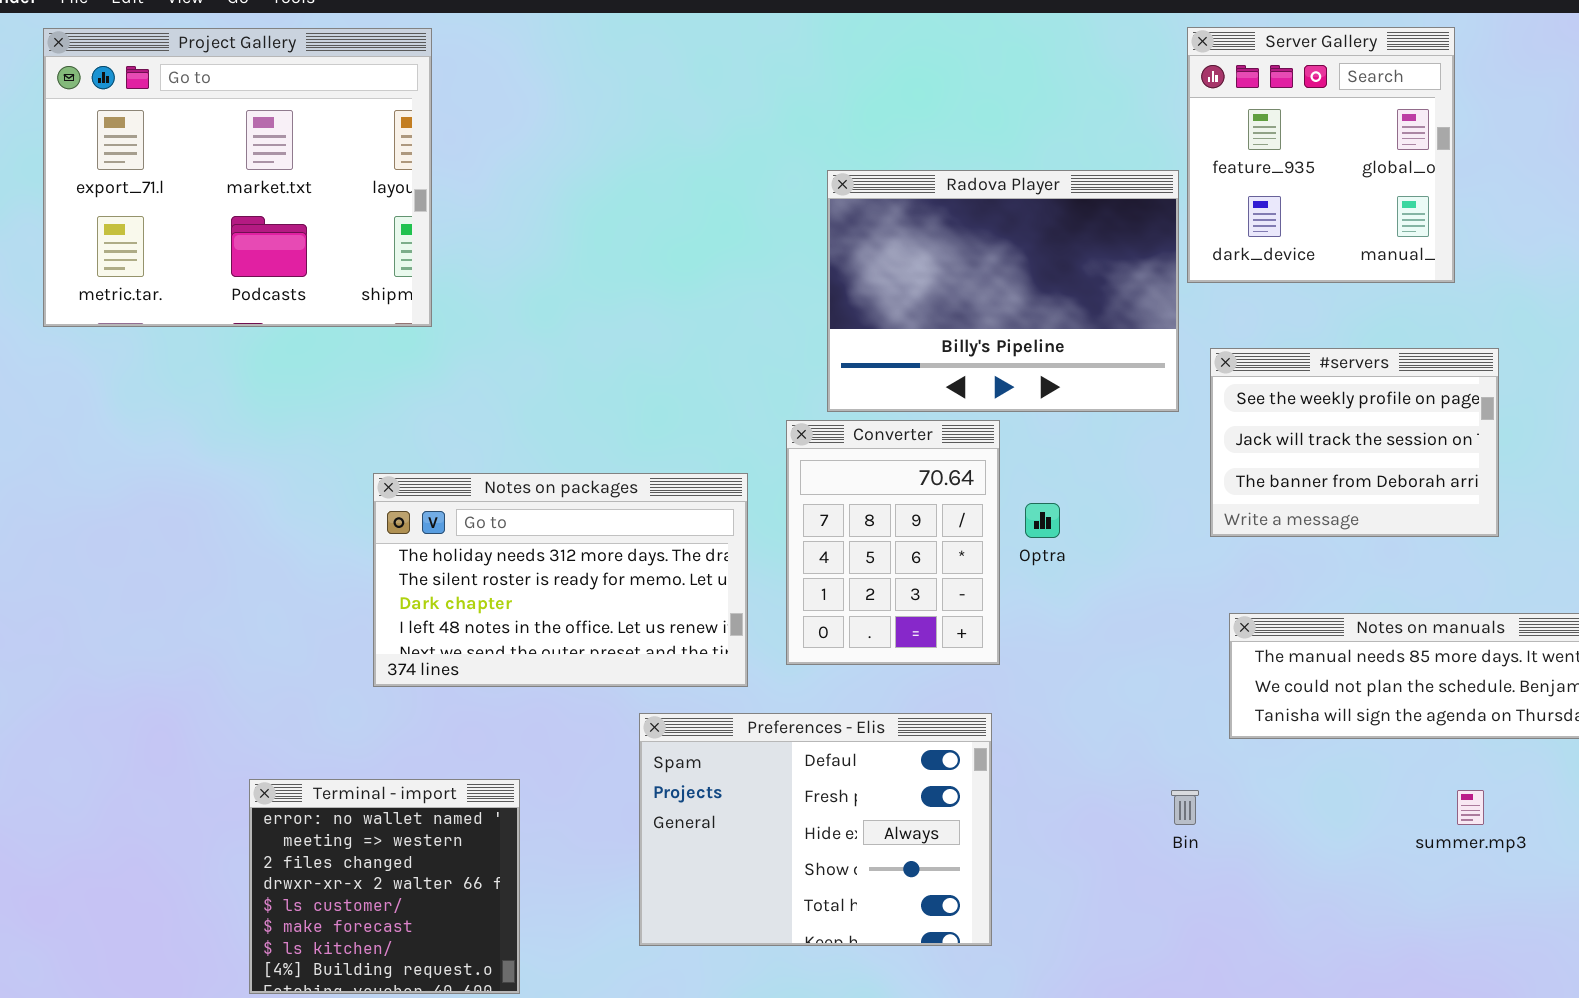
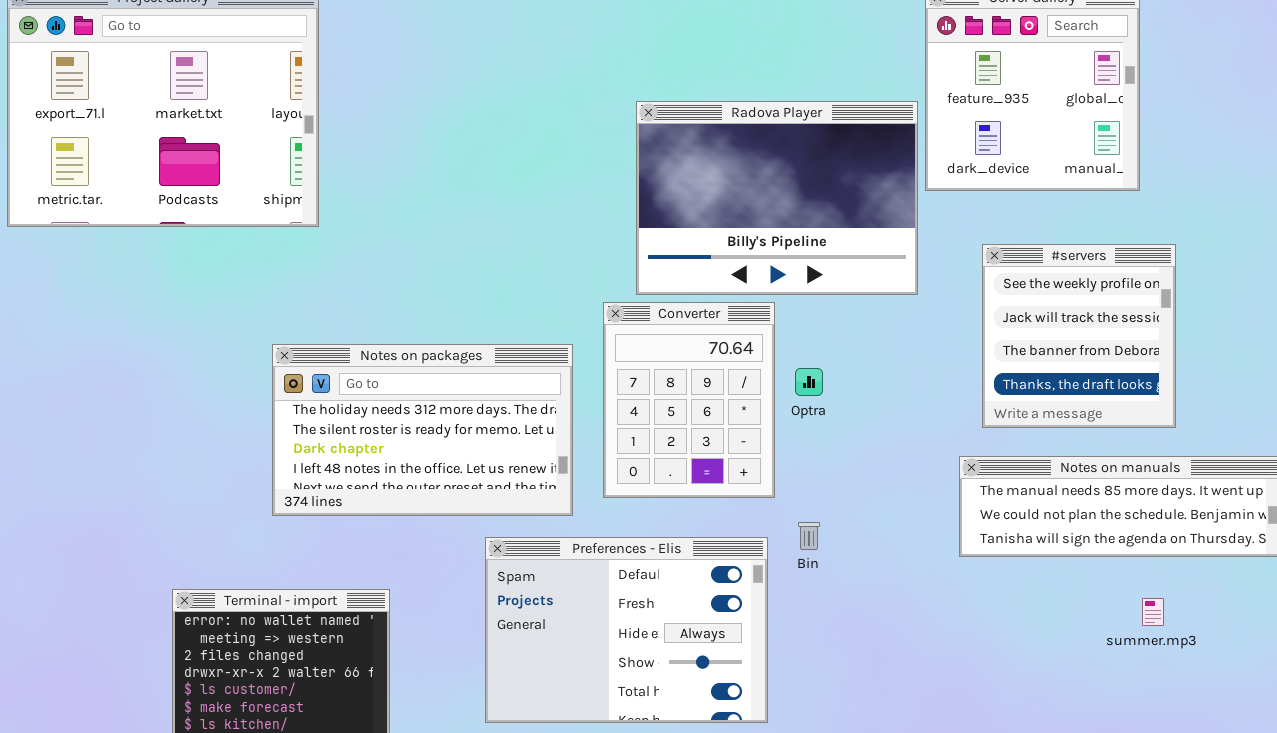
#servers: [1210,348,1499,537] -> [982,244,1176,428], resized
Bin: [1171,790,1199,825] -> [798,522,820,550], moved

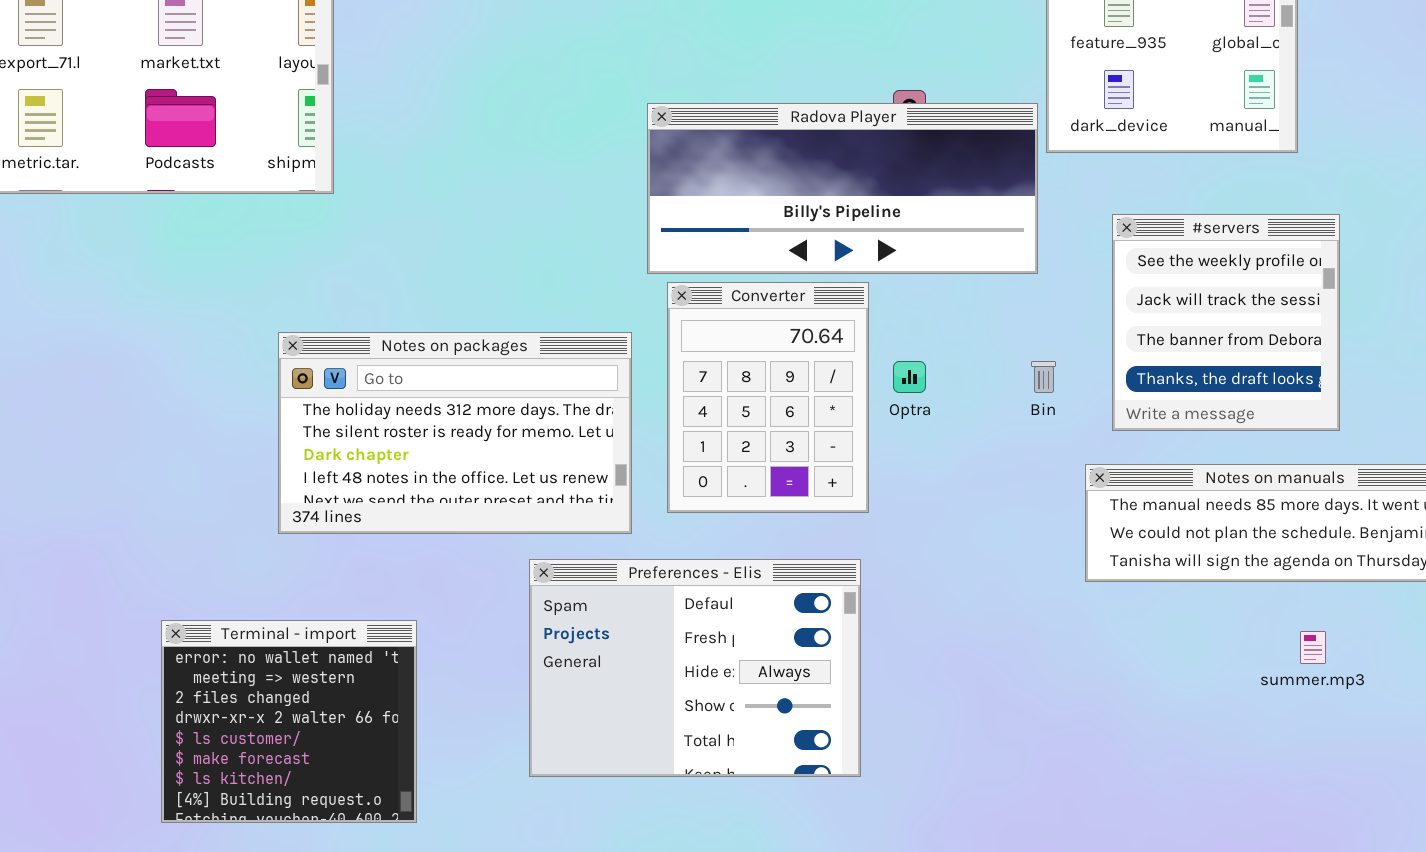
Radova Player: [636,101,918,295] -> [647,103,1038,274], resized
Bin: [798,522,820,550] -> [1031,361,1056,393], moved

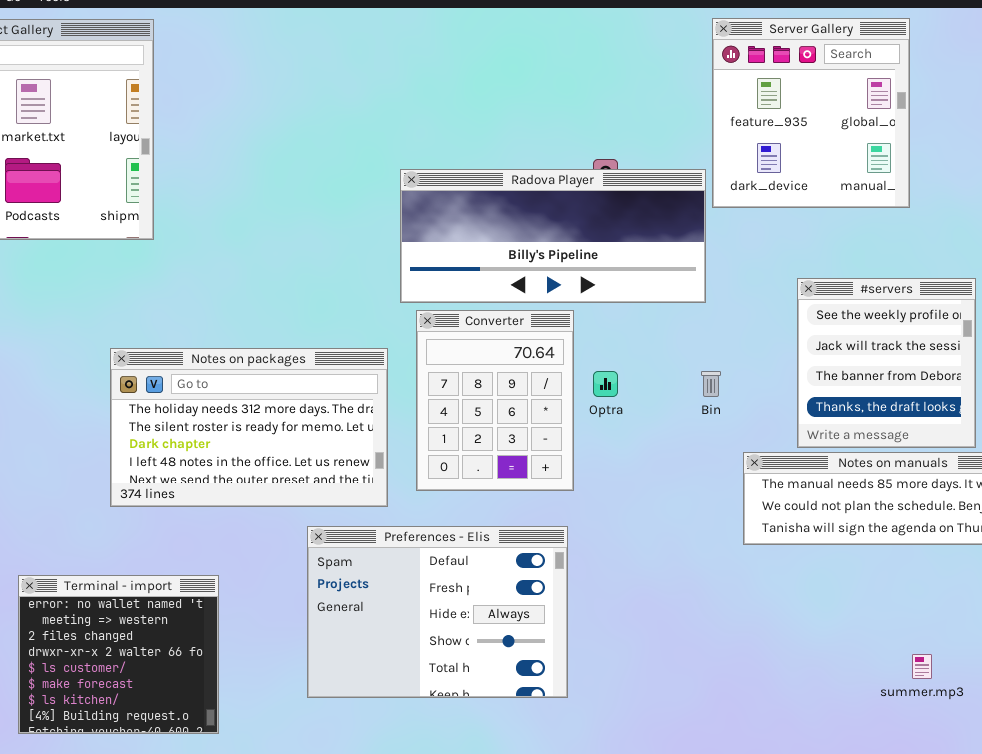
#servers: [1112,214,1340,431] -> [797,278,976,448], moved
summer.mp3: [1300,631,1326,664] -> [912,654,932,679], moved

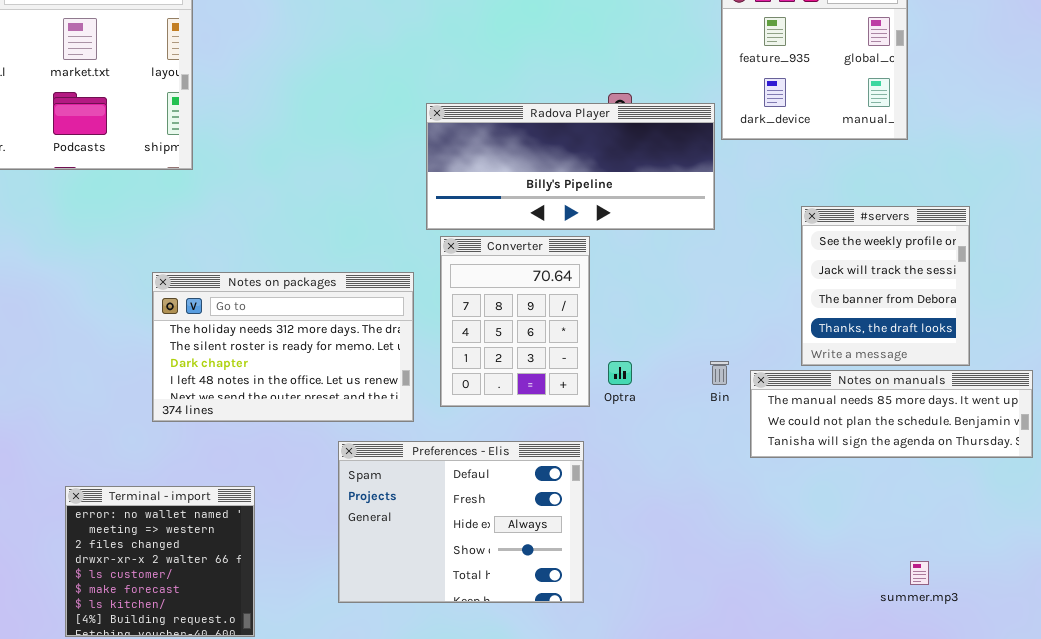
Optra: [593,371,618,397] -> [608,361,632,385], moved
Bin: [701,371,721,397] -> [710,361,729,385], moved

